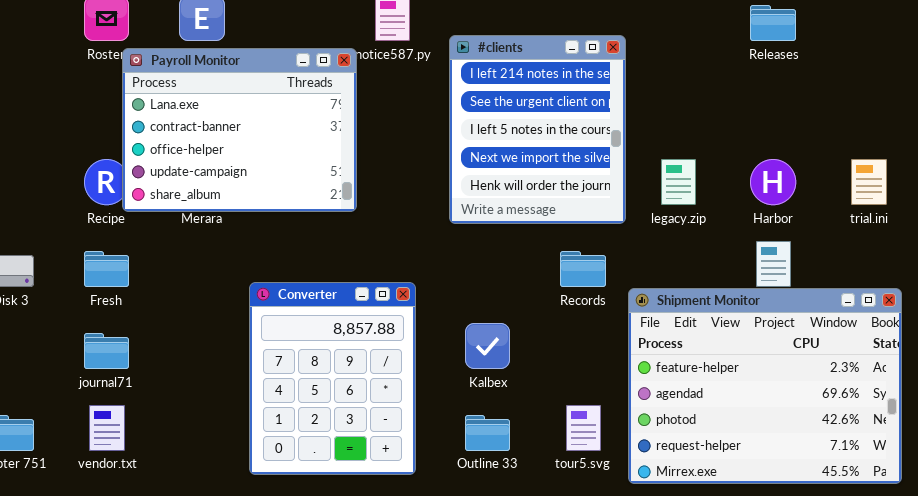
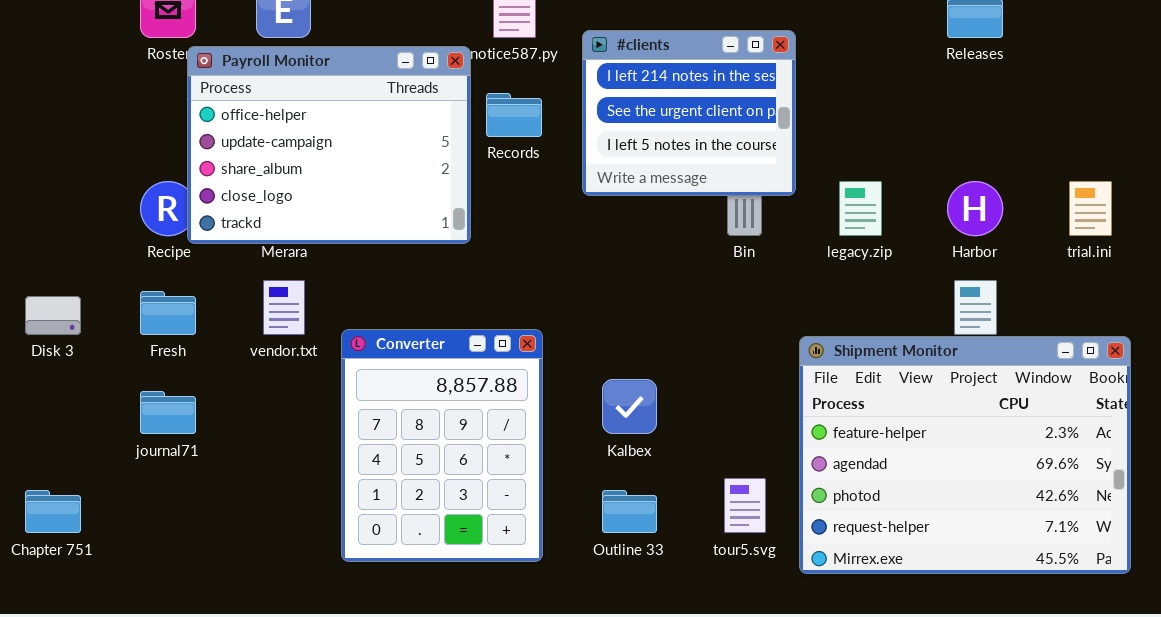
#clients: [449,35,626,224] -> [582,30,796,196], resized
Payroll Monitor: [122,48,357,212] -> [187,46,471,244], scrolled down 2 rows
Records: [560,251,606,287] -> [486,93,542,137], moved
vendor.txt: [89,405,125,451] -> [263,280,305,335], moved

